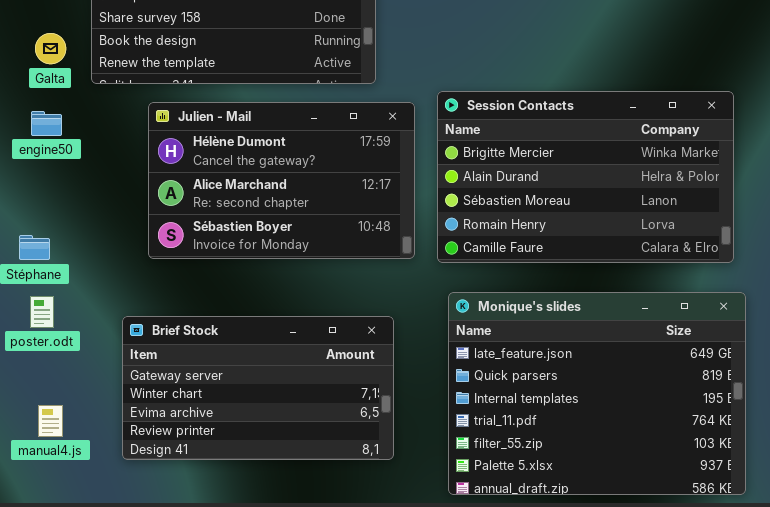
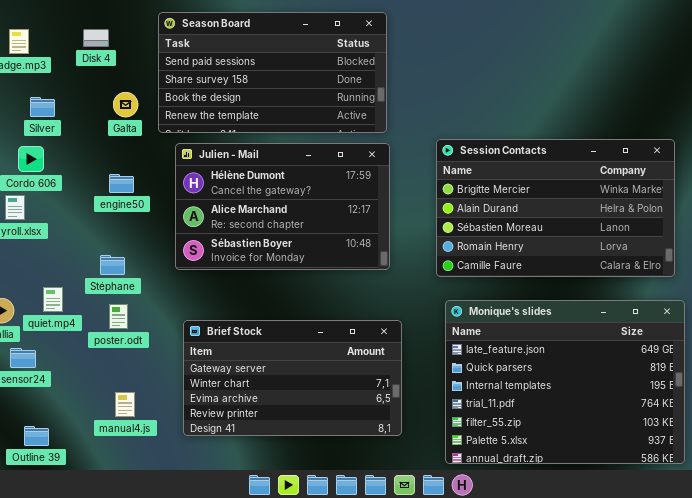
Julien - Mail: [148,102,415,259] -> [175,143,390,270], moved
engine50: [31,111,62,136] -> [109,174,134,193], moved

